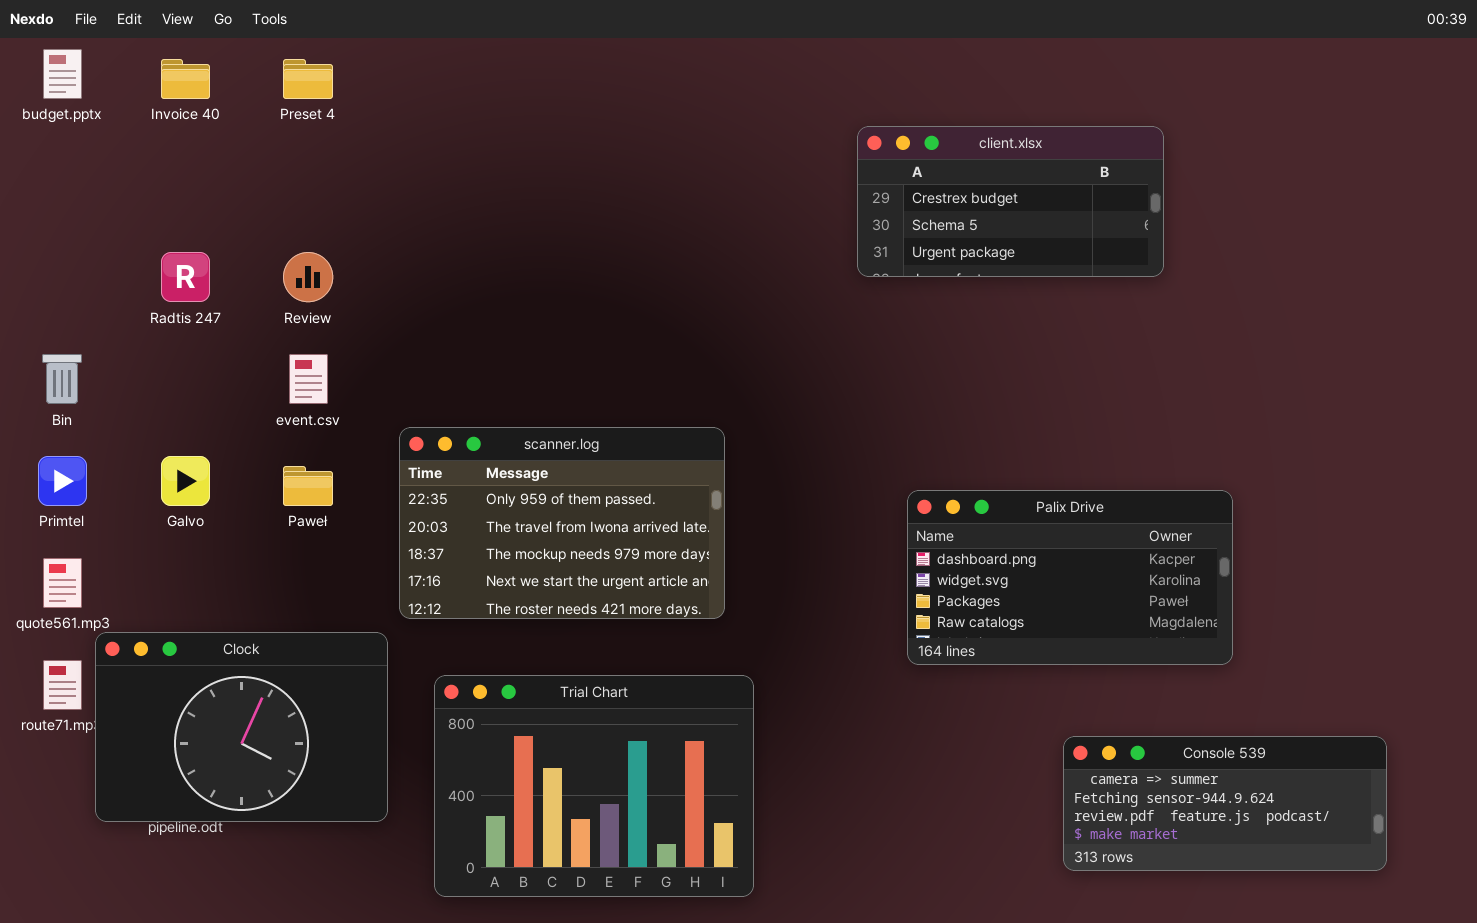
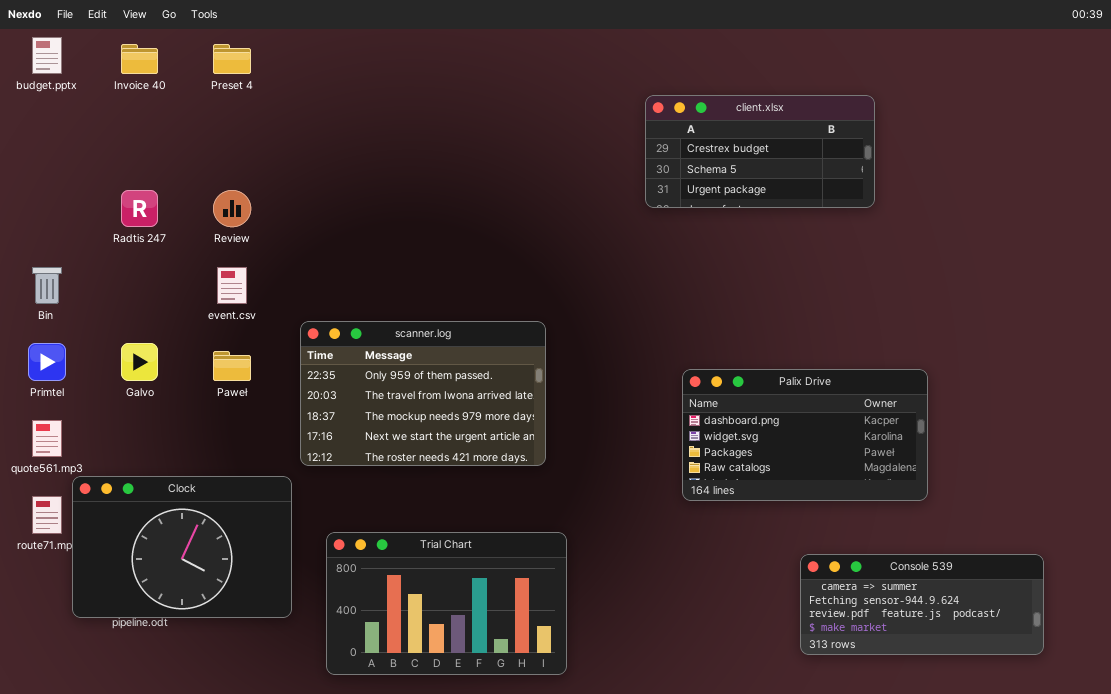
Trial Chart: [434,675,754,897] -> [326,532,567,675], resized

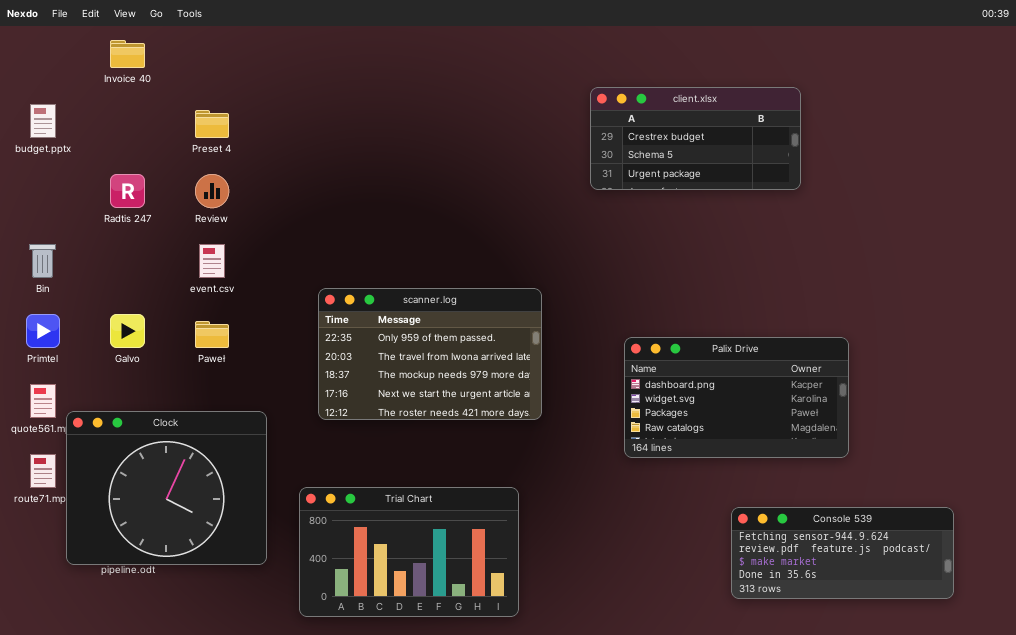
budget.pptx: [32,37,62,74] -> [30,104,56,138], moved
Preset 4: [213,44,251,74] -> [195,110,229,138], moved
scanner.log: [300,321,546,466] -> [318,288,542,420], moved
Clock: [72,476,292,618] -> [66,411,267,565], resized
Console 539: [800,554,1044,655] -> [731,507,954,599], scrolled down 1 row

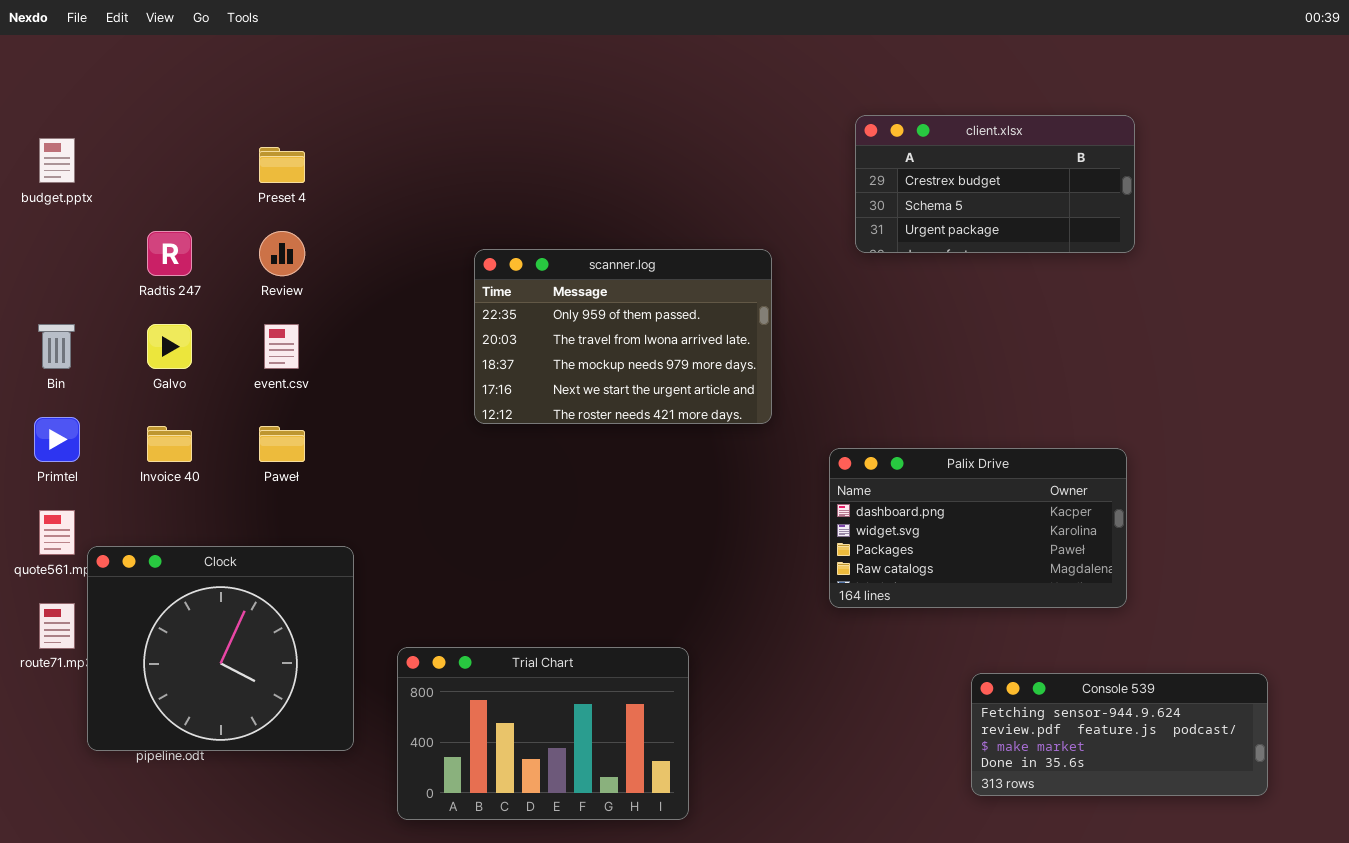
Invoice 40: [110,40,145,68] -> [147,426,192,462], moved
client.xlsx: [590,87,801,190] -> [855,115,1135,253], moved
scanner.log: [318,288,542,420] -> [474,249,772,424], moved
Galvo: [110,314,145,348] -> [147,324,192,369], moved

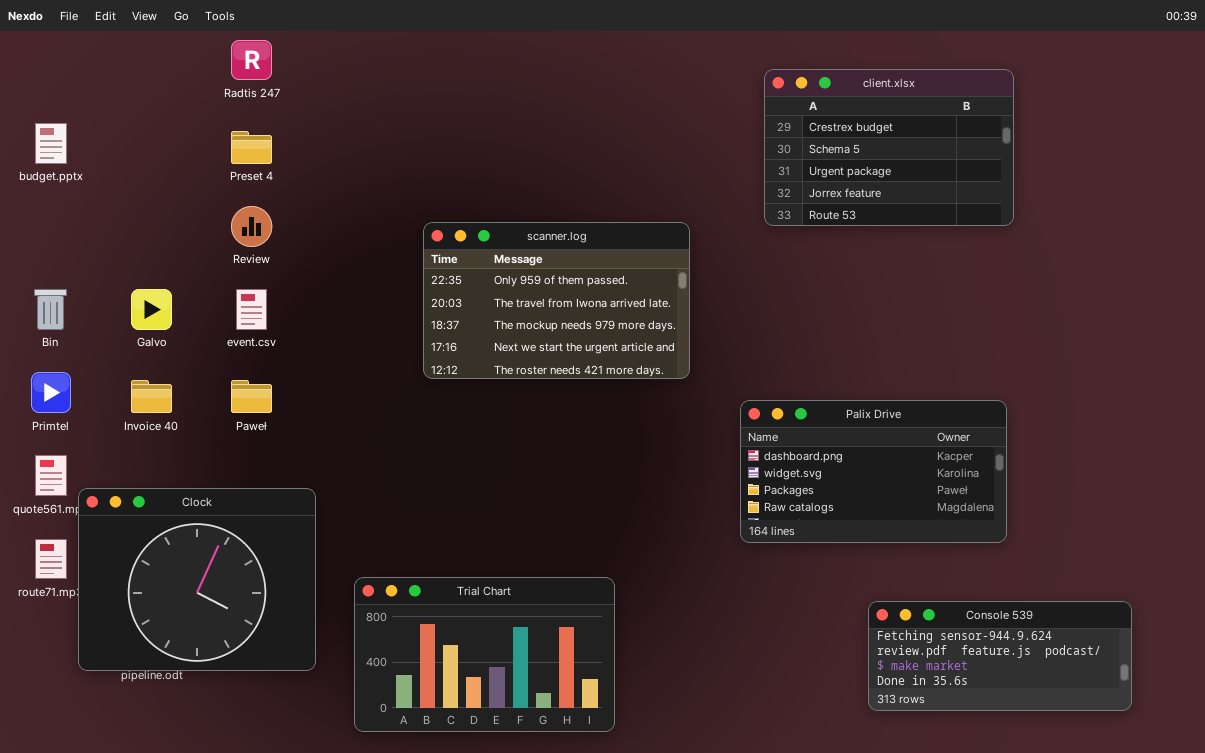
client.xlsx: [855,115,1135,253] -> [764,69,1014,226], resized
Radtis 247: [147,231,192,276] -> [231,40,272,80], moved

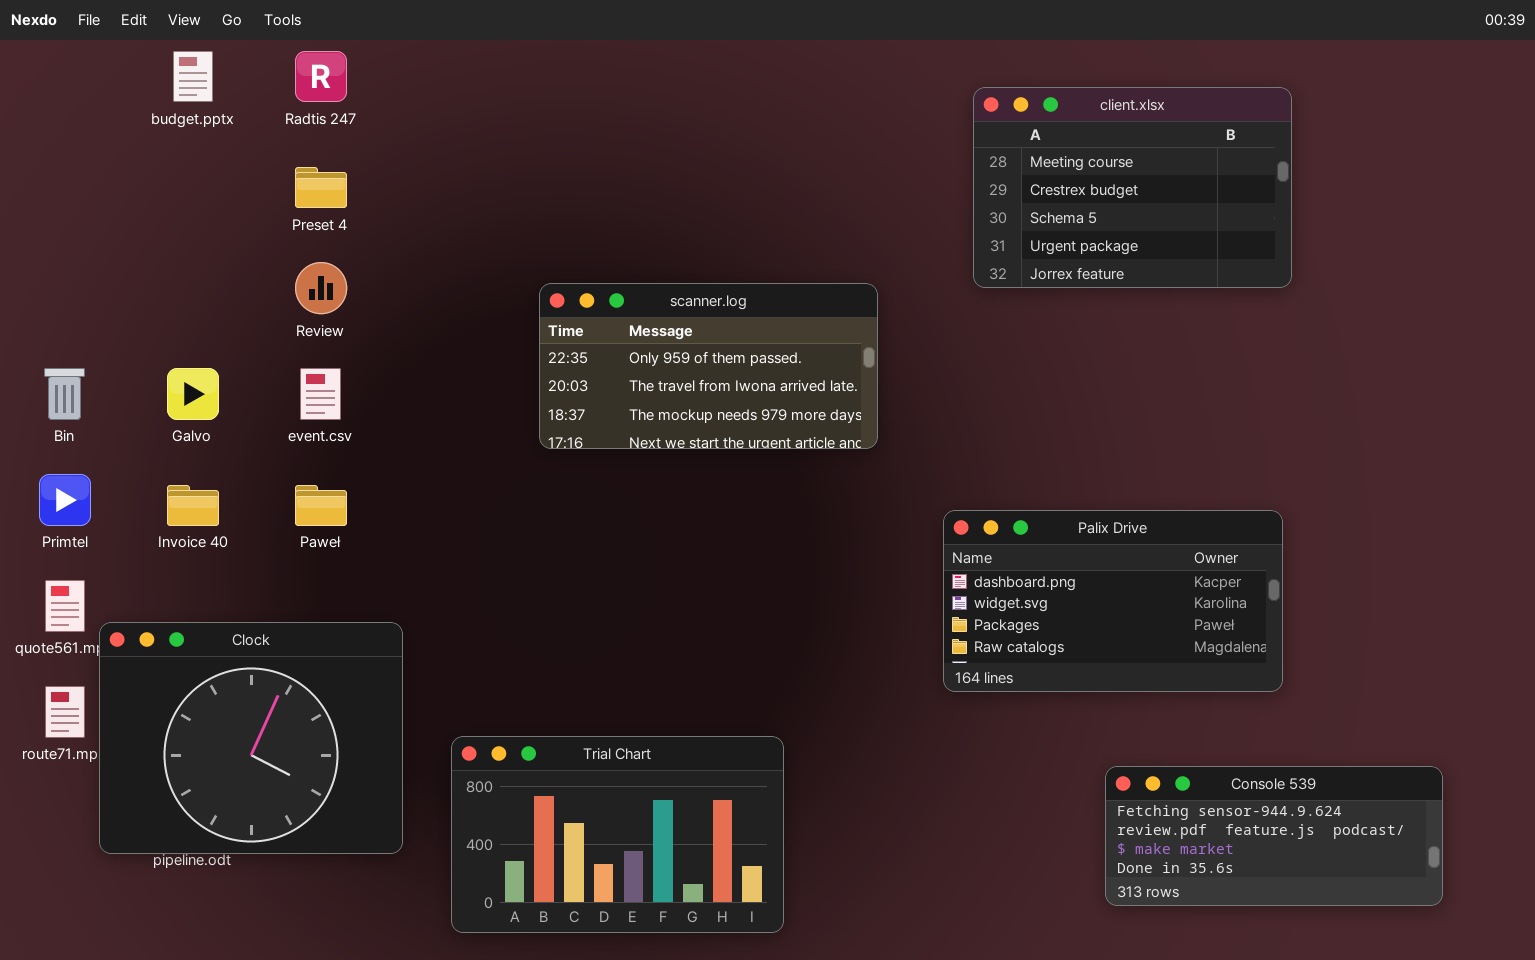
client.xlsx: [764,69,1014,226] -> [973,87,1292,288], scrolled up 1 row
budget.pptx: [35,123,67,164] -> [173,51,213,102], moved
scanner.log: [423,222,690,379] -> [539,283,878,449], resized

